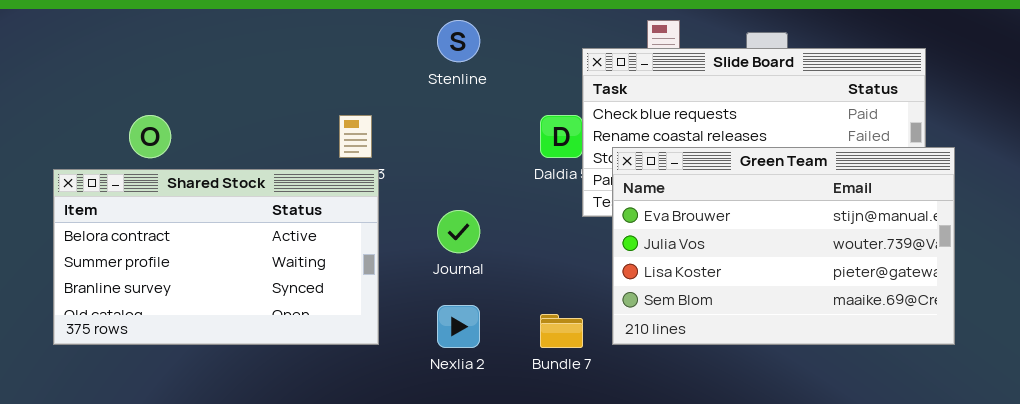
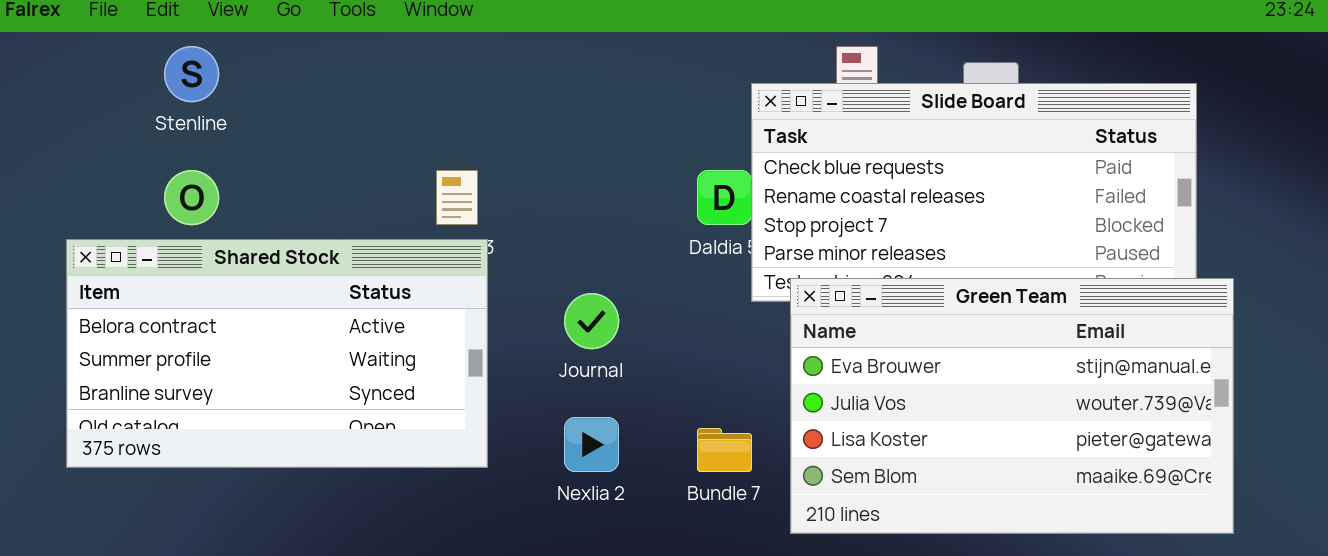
Stenline: [437,20,480,62] -> [164,46,219,102], moved
Green Team: [612,147,955,345] -> [790,278,1234,534], moved

